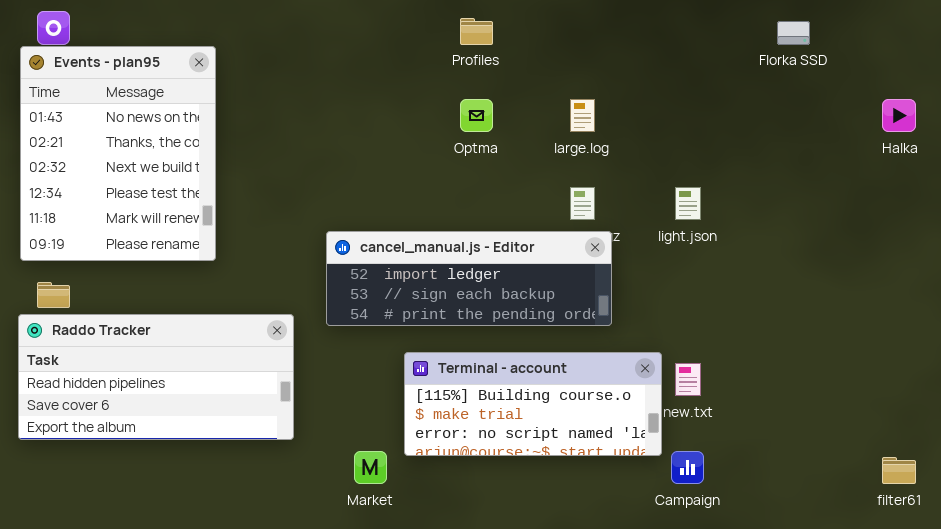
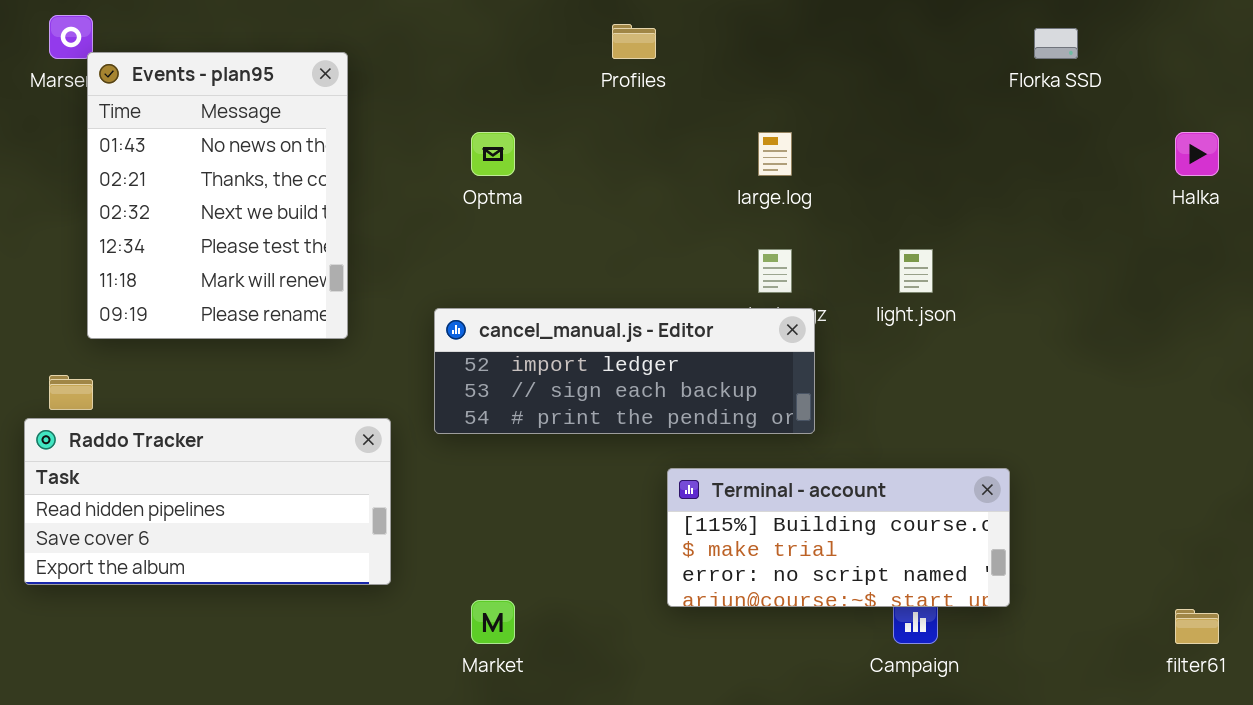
Events - plan95: [20,46,216,261] -> [87,52,348,339], moved
Optma: [460,99,493,132] -> [471,132,515,176], moved
Terminal - account: [404,352,662,456] -> [667,468,1010,607], moved

